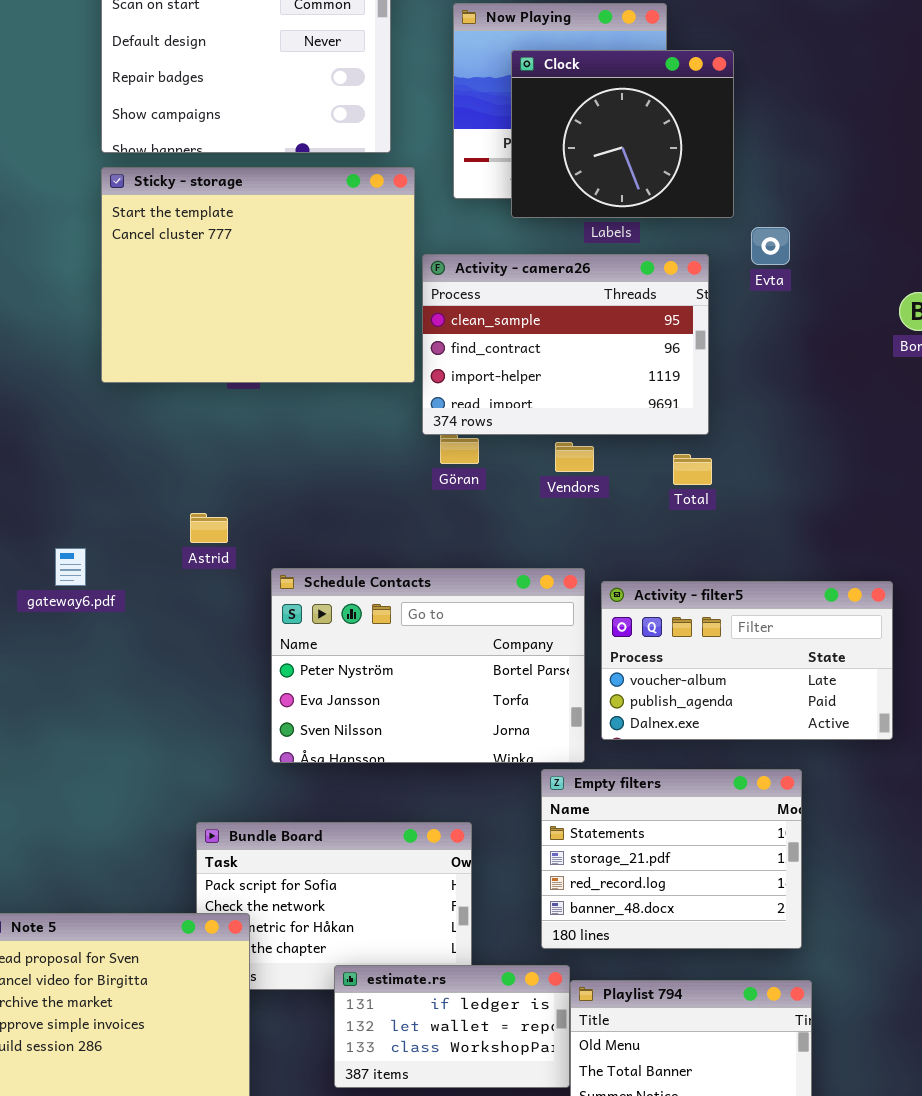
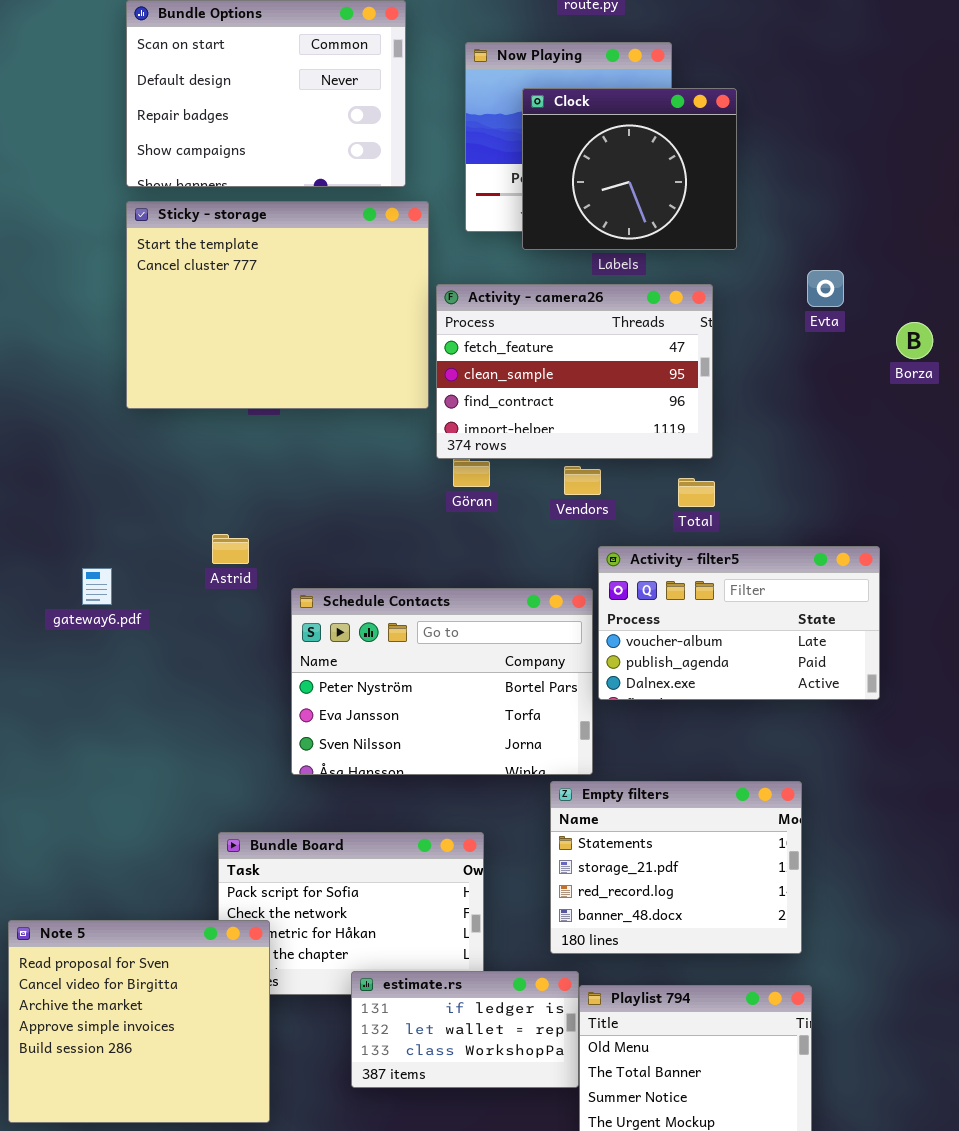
Evta: [751,227,790,265] -> [807,270,844,307], moved
Activity - camera26: [422,254,709,435] -> [436,284,713,459], scrolled up 1 row
Activity - filter5: [601,581,893,740] -> [598,546,880,700], moved

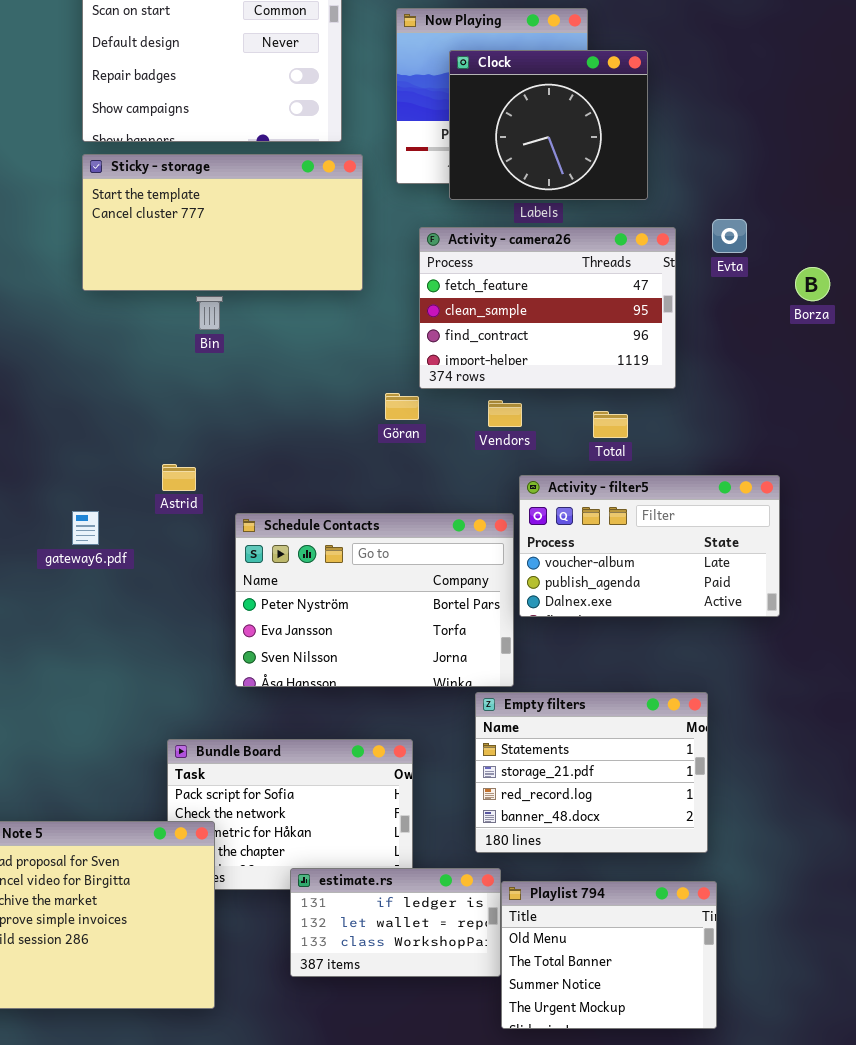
Sticky - storage: [126,201,429,409] -> [82,154,363,291], resized
Activity - camera26: [436,284,713,459] -> [419,227,676,389], moved
gateway6.pdf: [82,568,112,605] -> [72,511,99,545], moved

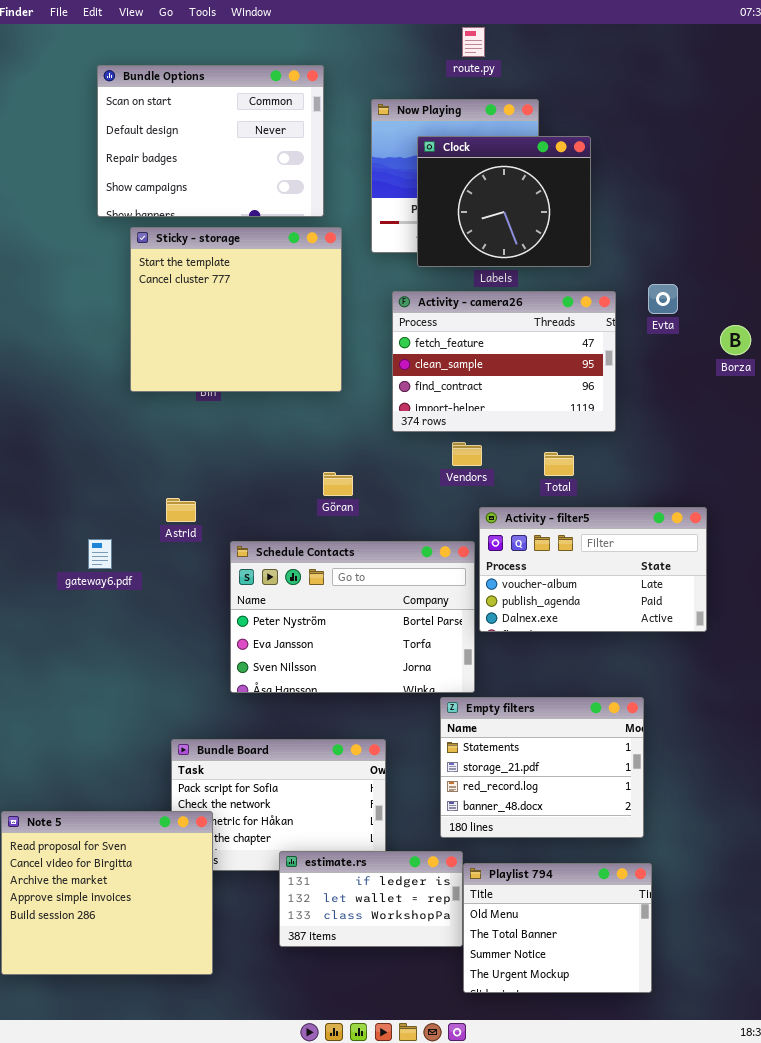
Sticky - storage: [82,154,363,291] -> [130,227,342,392], resized
Göran: [385,393,419,420] -> [323,472,353,496], moved

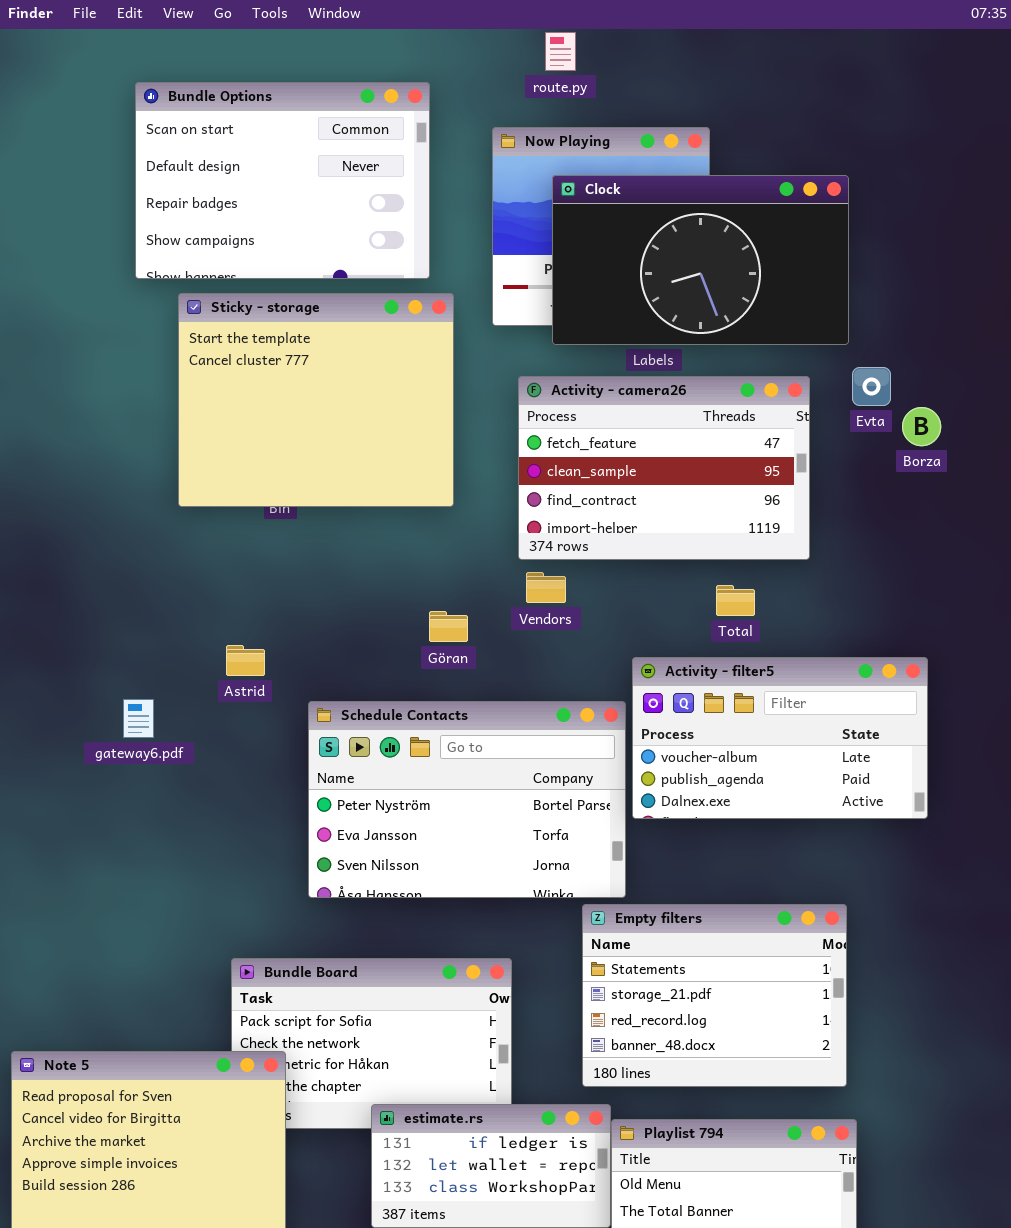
route.py: [462,27,485,57] -> [545,32,576,71], moved
Clock: [417,136,591,267] -> [552,175,849,345], resized
Borza: [720,325,751,355] -> [902,407,941,446], moved
Vendors: [452,442,482,466] -> [526,572,566,603], moved

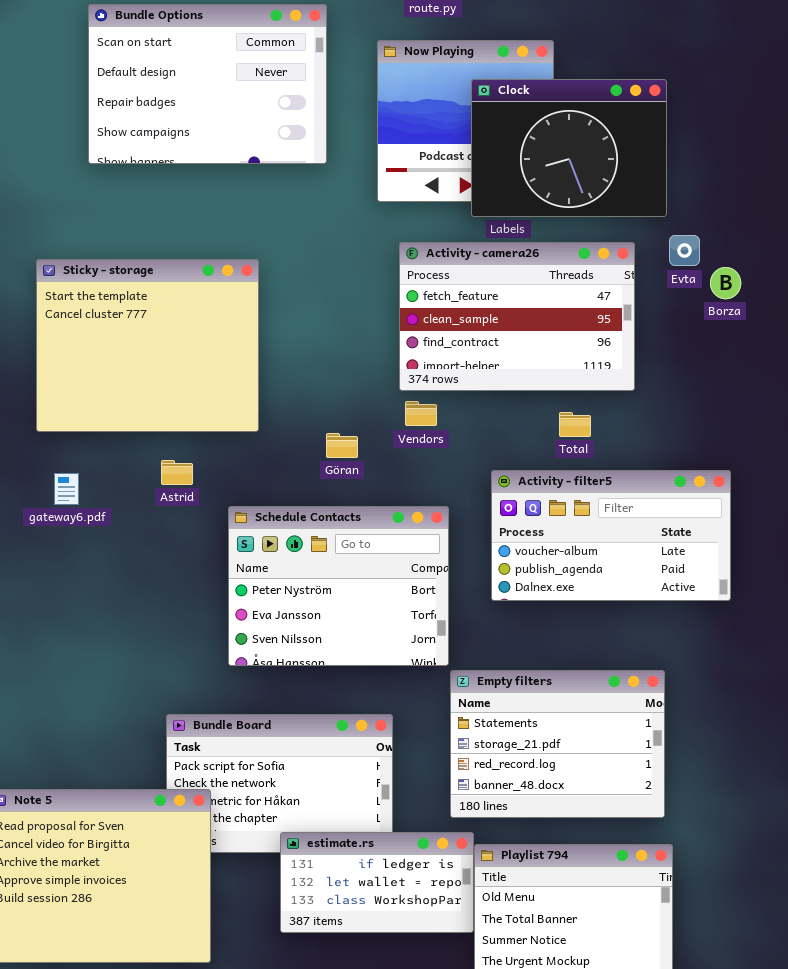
Clock: [552,175,849,345] -> [471,79,667,217], resized
Sticky - storage: [178,293,454,507] -> [36,259,259,432], moved
gateway6.pdf: [123,699,154,738] -> [54,473,79,505], moved
Schedule Contacts: [308,701,626,898] -> [228,506,449,666], resized

